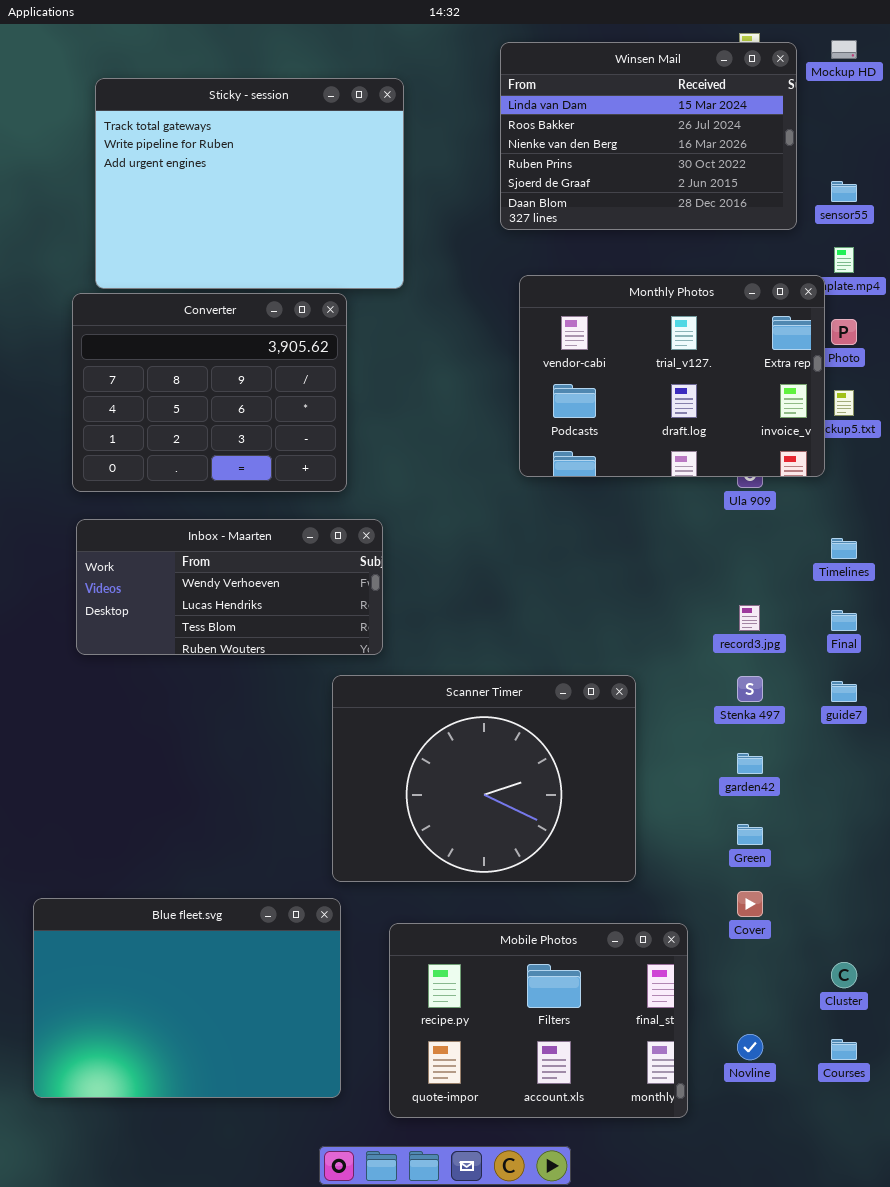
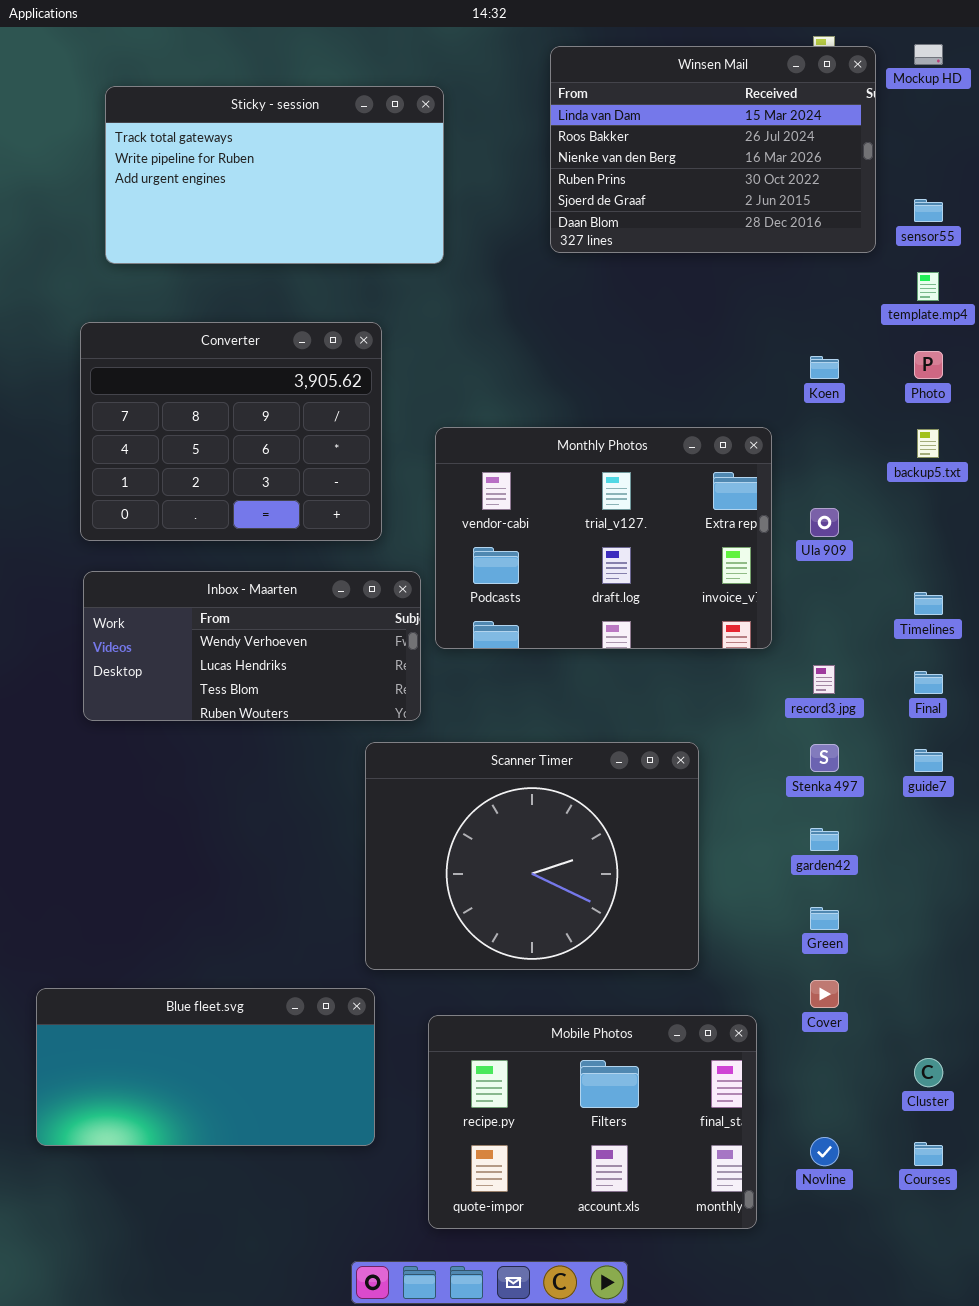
Sticky - session: [95,78,404,289] -> [105,86,444,264], resized
Monthly Photos: [519,275,825,477] -> [435,427,772,649], moved
Blue fleet.svg: [33,898,341,1098] -> [36,988,375,1146], resized

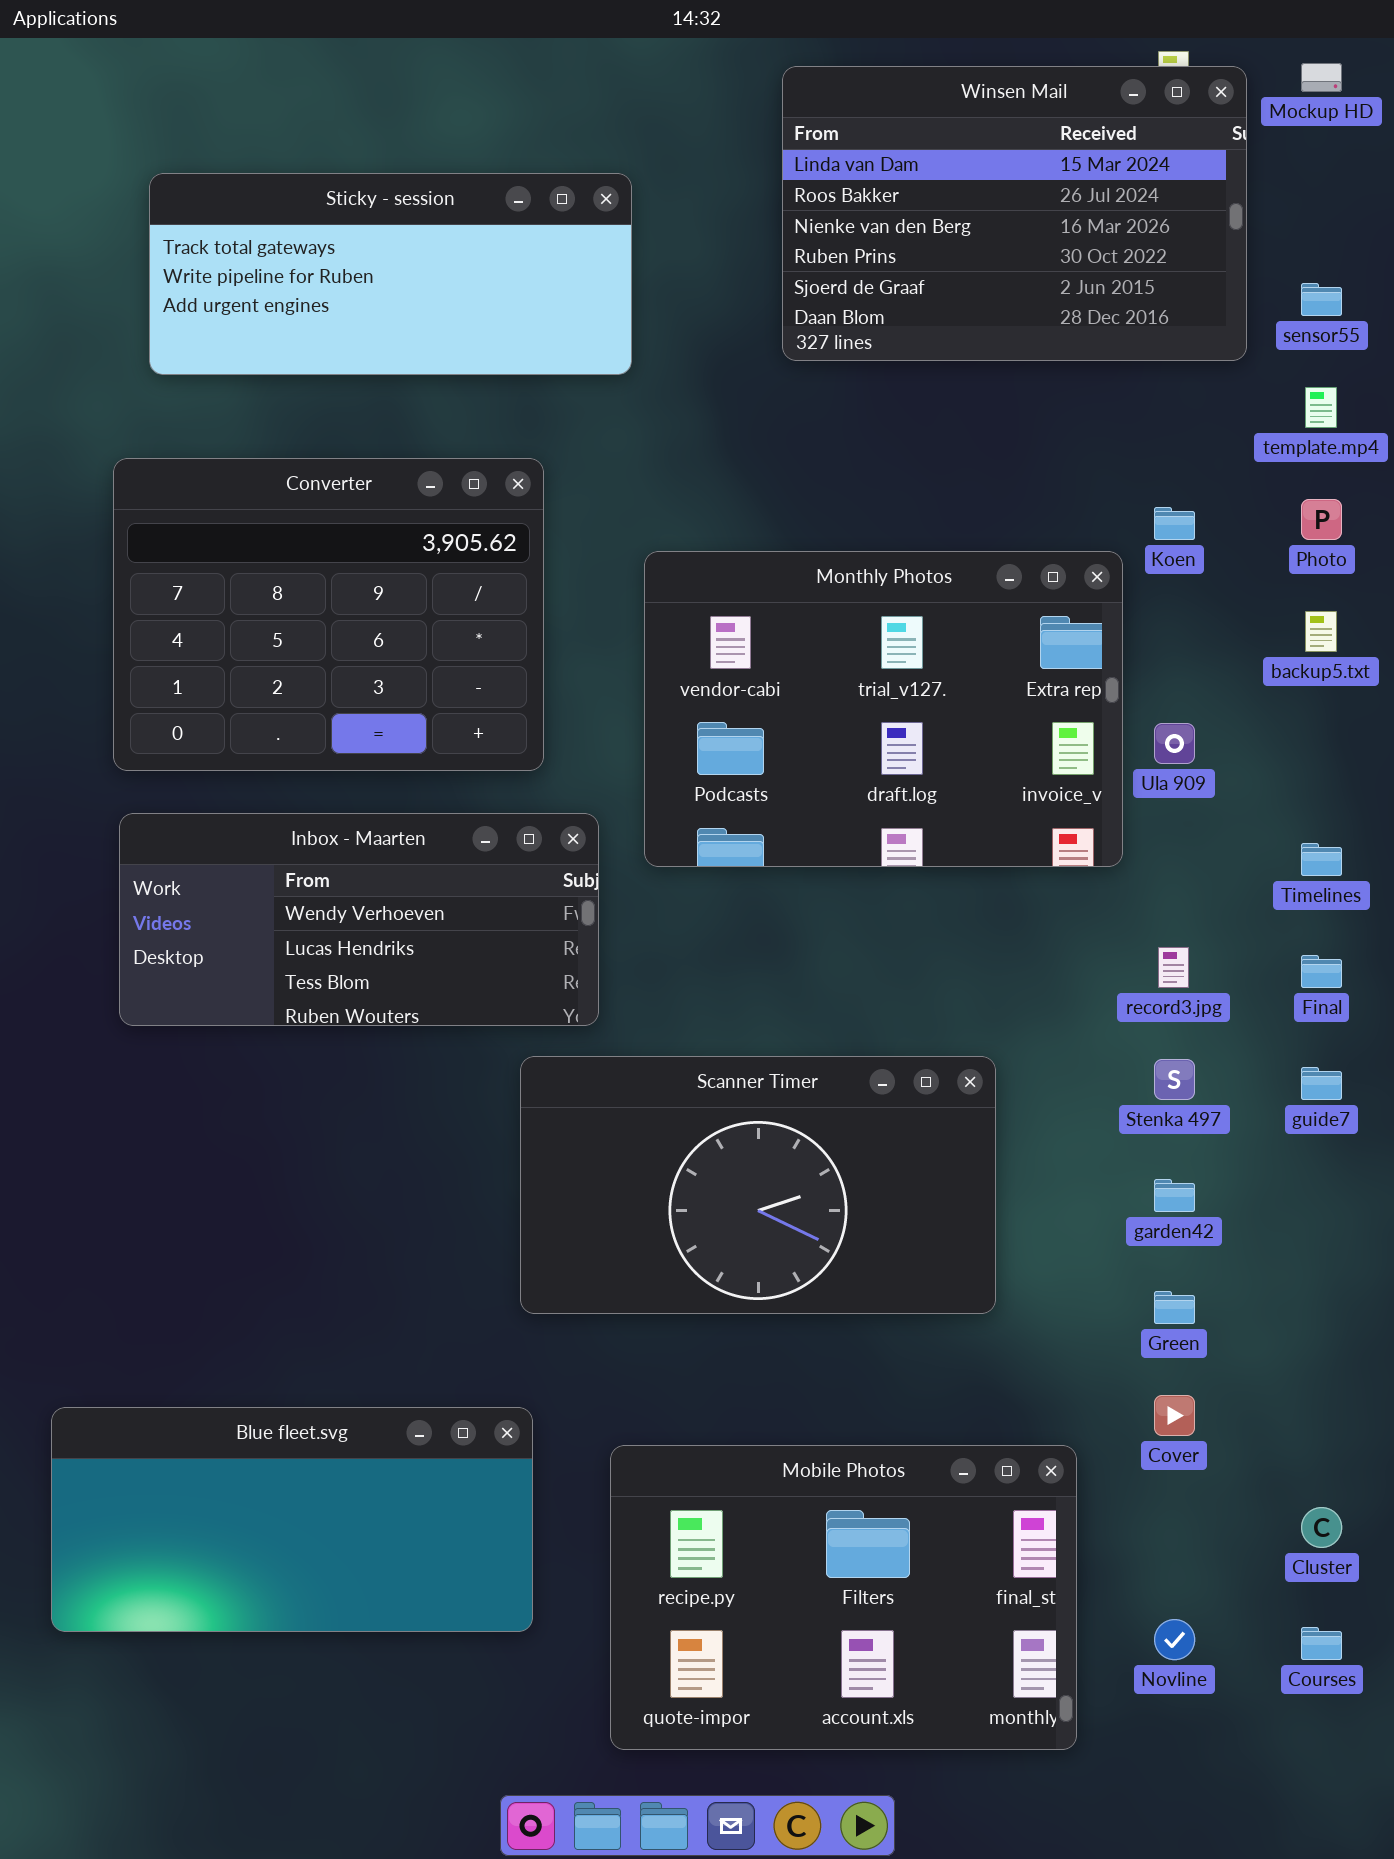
Sticky - session: [105,86,444,264] -> [149,173,632,375], resized
Monthly Photos: [435,427,772,649] -> [644,551,1123,867], moved
Scanner Timer: [365,742,699,970] -> [520,1056,996,1314], resized

